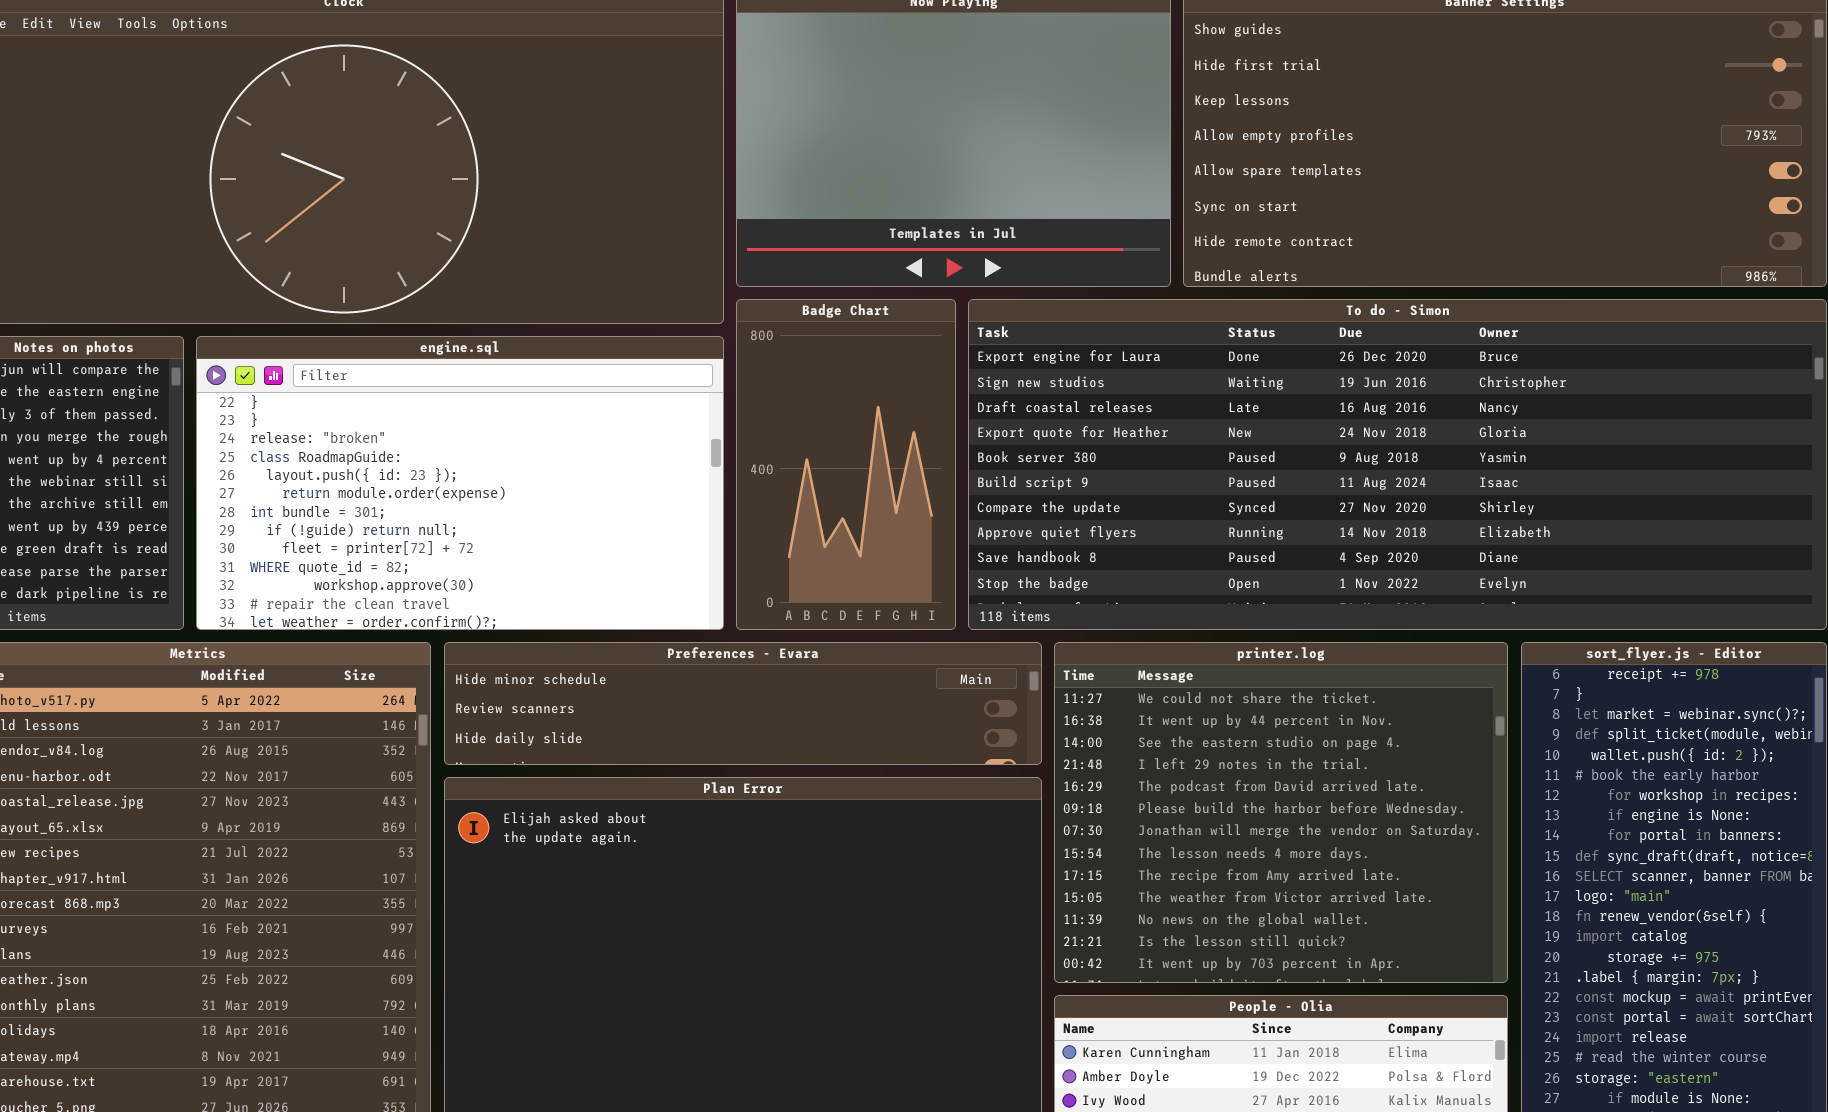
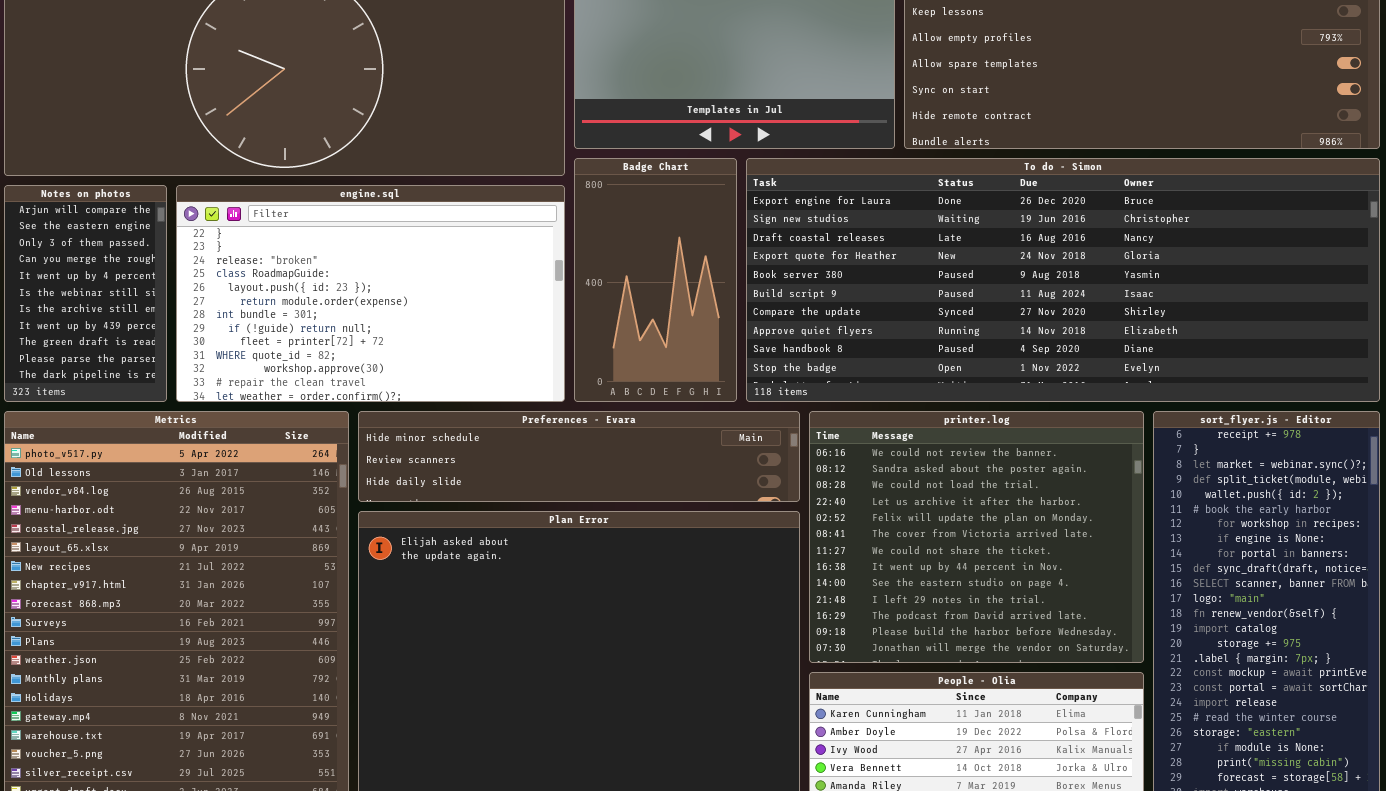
printer.log: [1054,642,1508,983] -> [809,411,1144,663], scrolled up 6 rows

